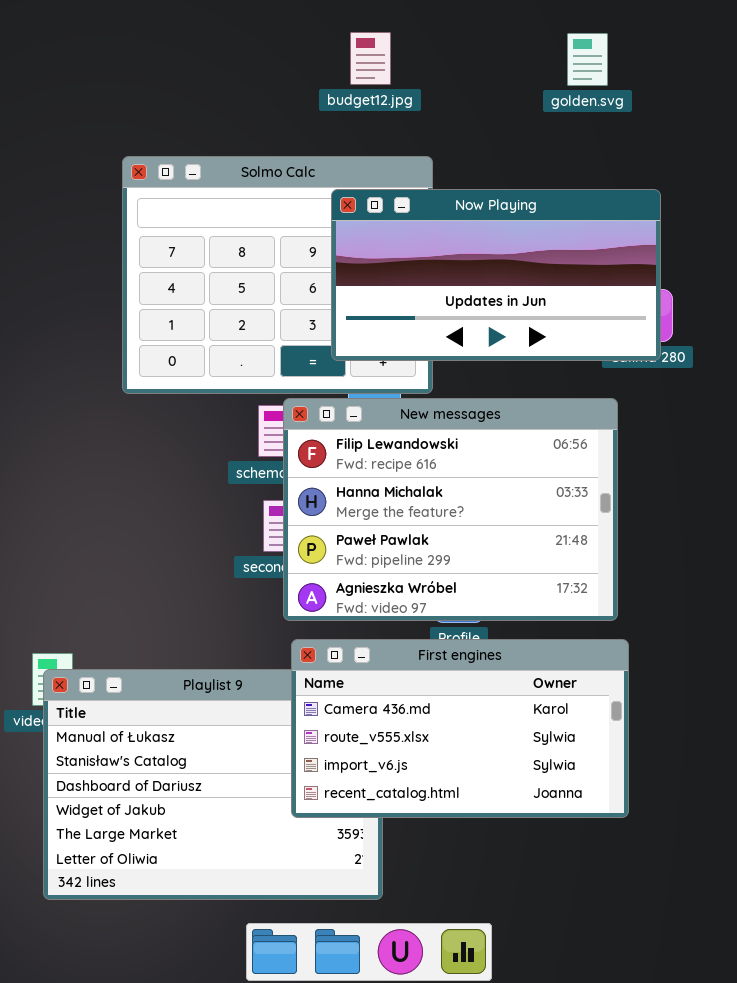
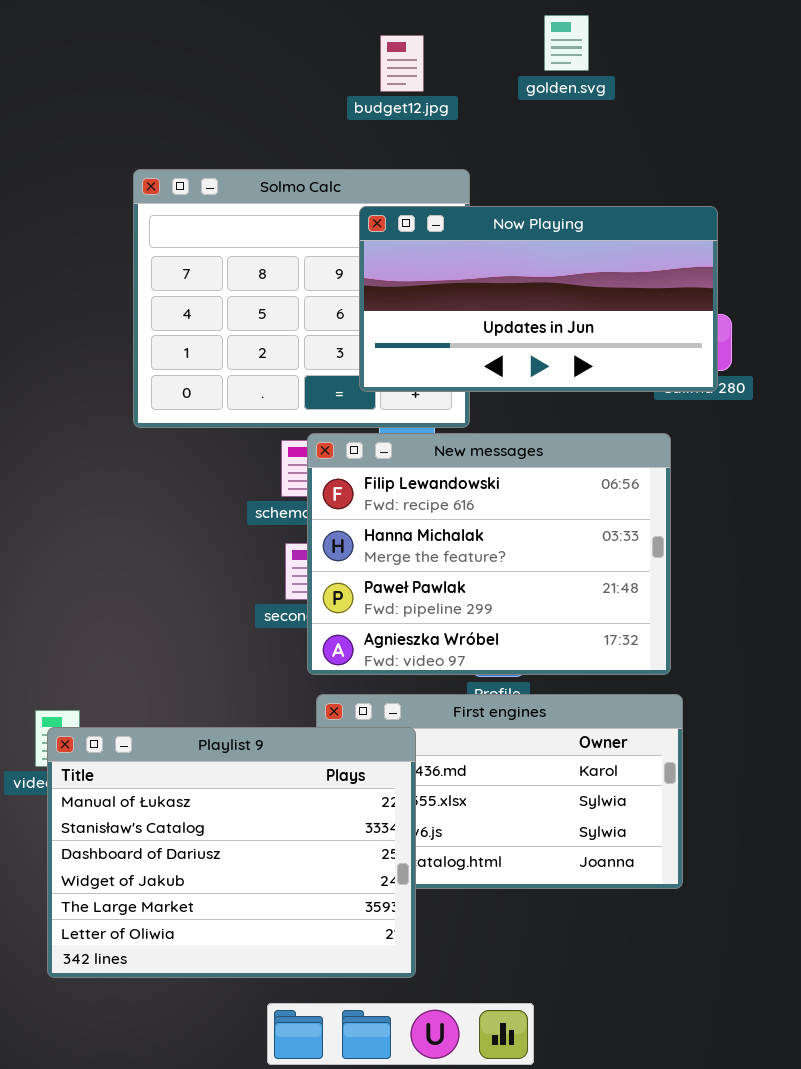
golden.svg: [567,33,608,86] -> [544,15,589,71], moved
Playlist 9: [43,669,383,900] -> [47,727,416,978], raised

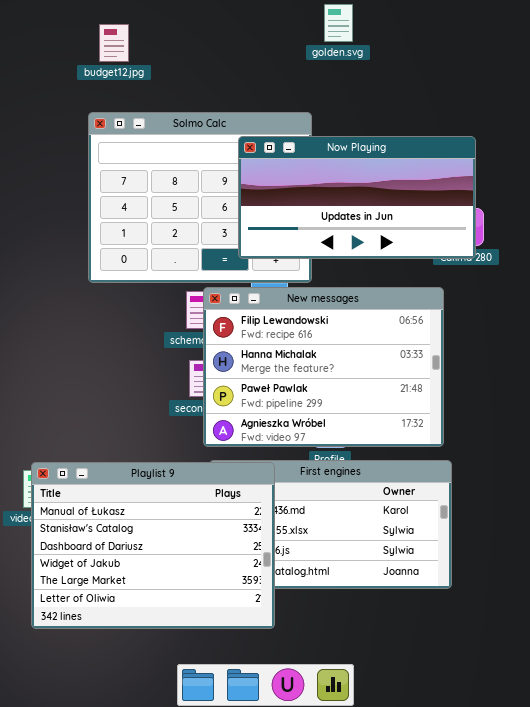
golden.svg: [544,15,589,71] -> [324,4,353,42], moved
budget12.jpg: [380,35,424,92] -> [99,24,129,62], moved
Playlist 9: [47,727,416,978] -> [31,462,275,629], moved

